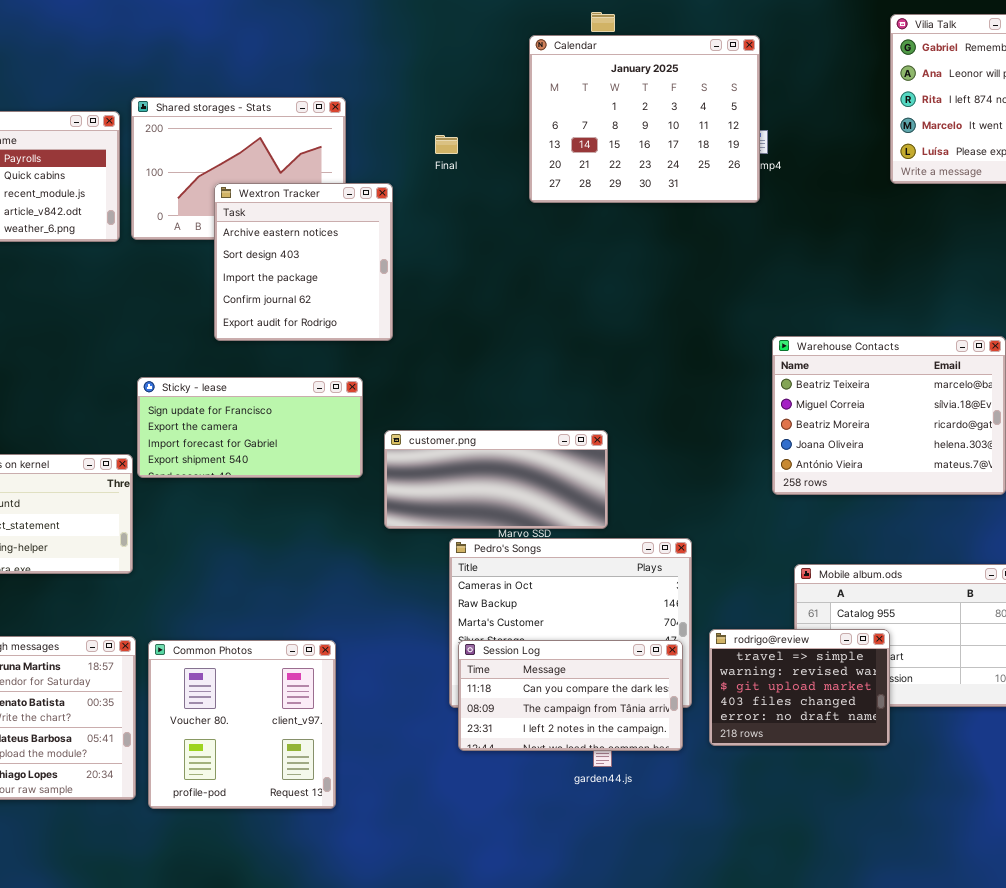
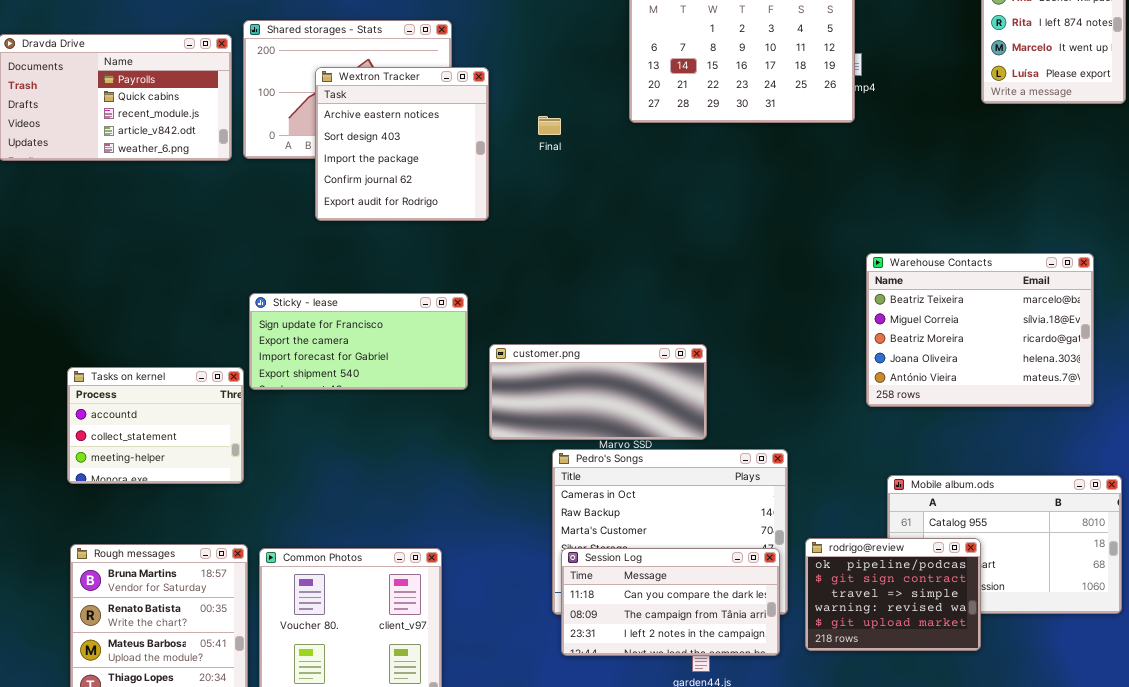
Final: [435,135,458,154] -> [538,116,561,135], moved
Wextron Tracker: [214,183,393,341] -> [315,67,489,221], moved
rodrigo@review: [709,629,890,746] -> [805,538,981,651], scrolled up 2 rows

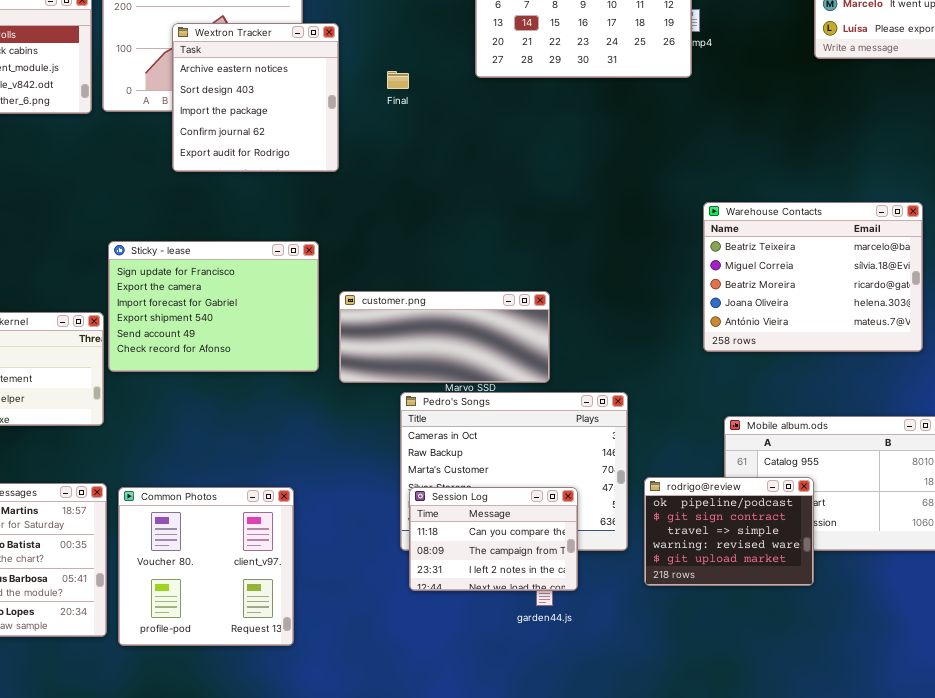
Sticky - lease: [249,293,468,390] -> [108,241,319,372], resized
Session Log: [561,548,780,656] -> [409,487,578,591], resized

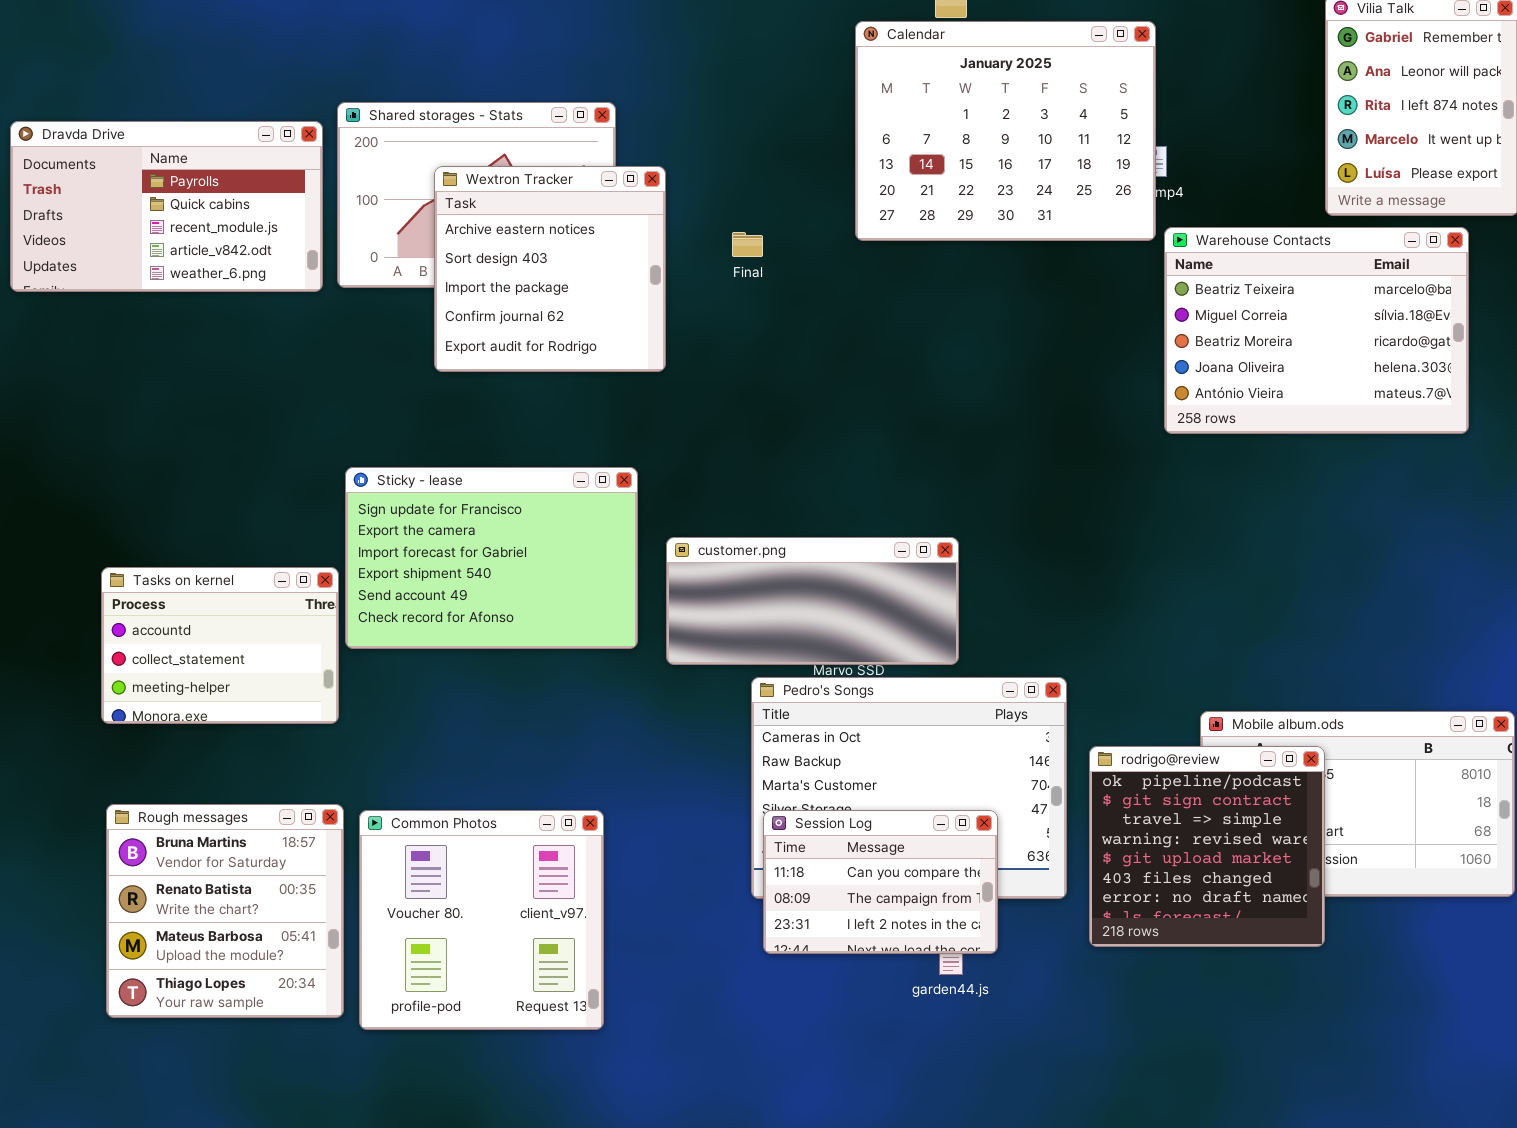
Warehouse Contacts: [703,202,923,352] -> [1164,227,1469,434], moved
rodrigo@review: [644,477,814,586] -> [1089,746,1325,947], resized

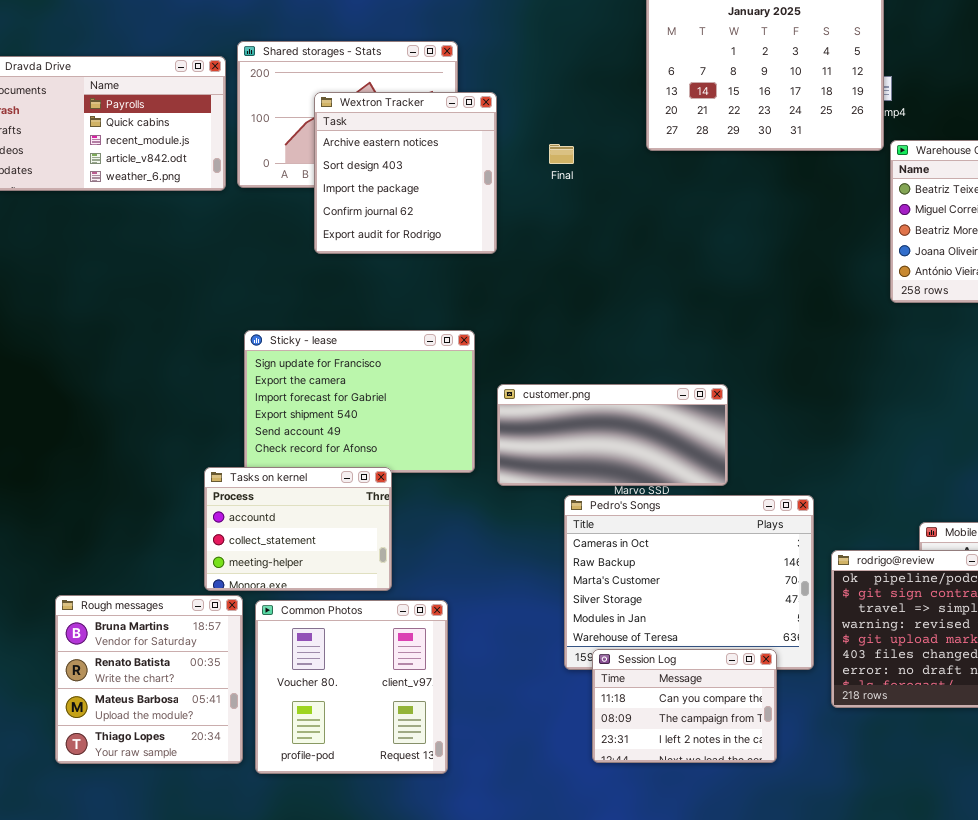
Tasks on kernel: [101,567,339,724] -> [204,467,392,591], moved
Session Log: [763,810,998,954] -> [592,649,777,763], moved

